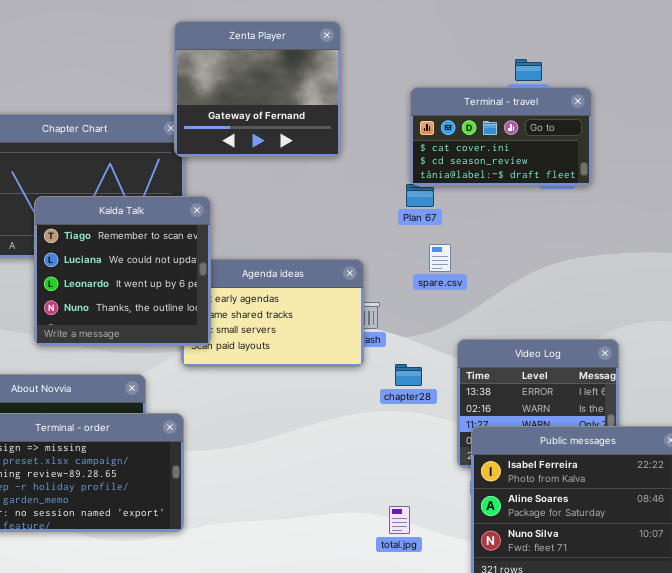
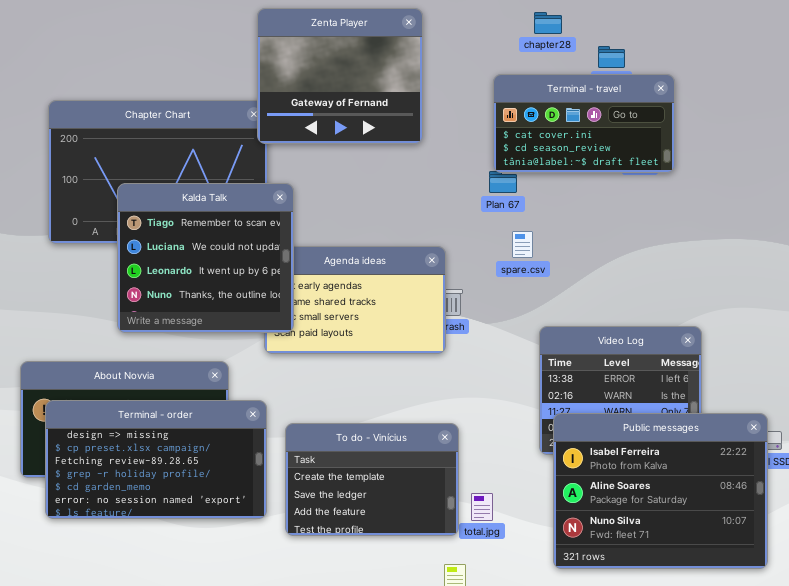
chapter28: [395,364,422,386] -> [534,12,562,34], moved
To do - Vinícius: none -> [285,423,459,536], opened

